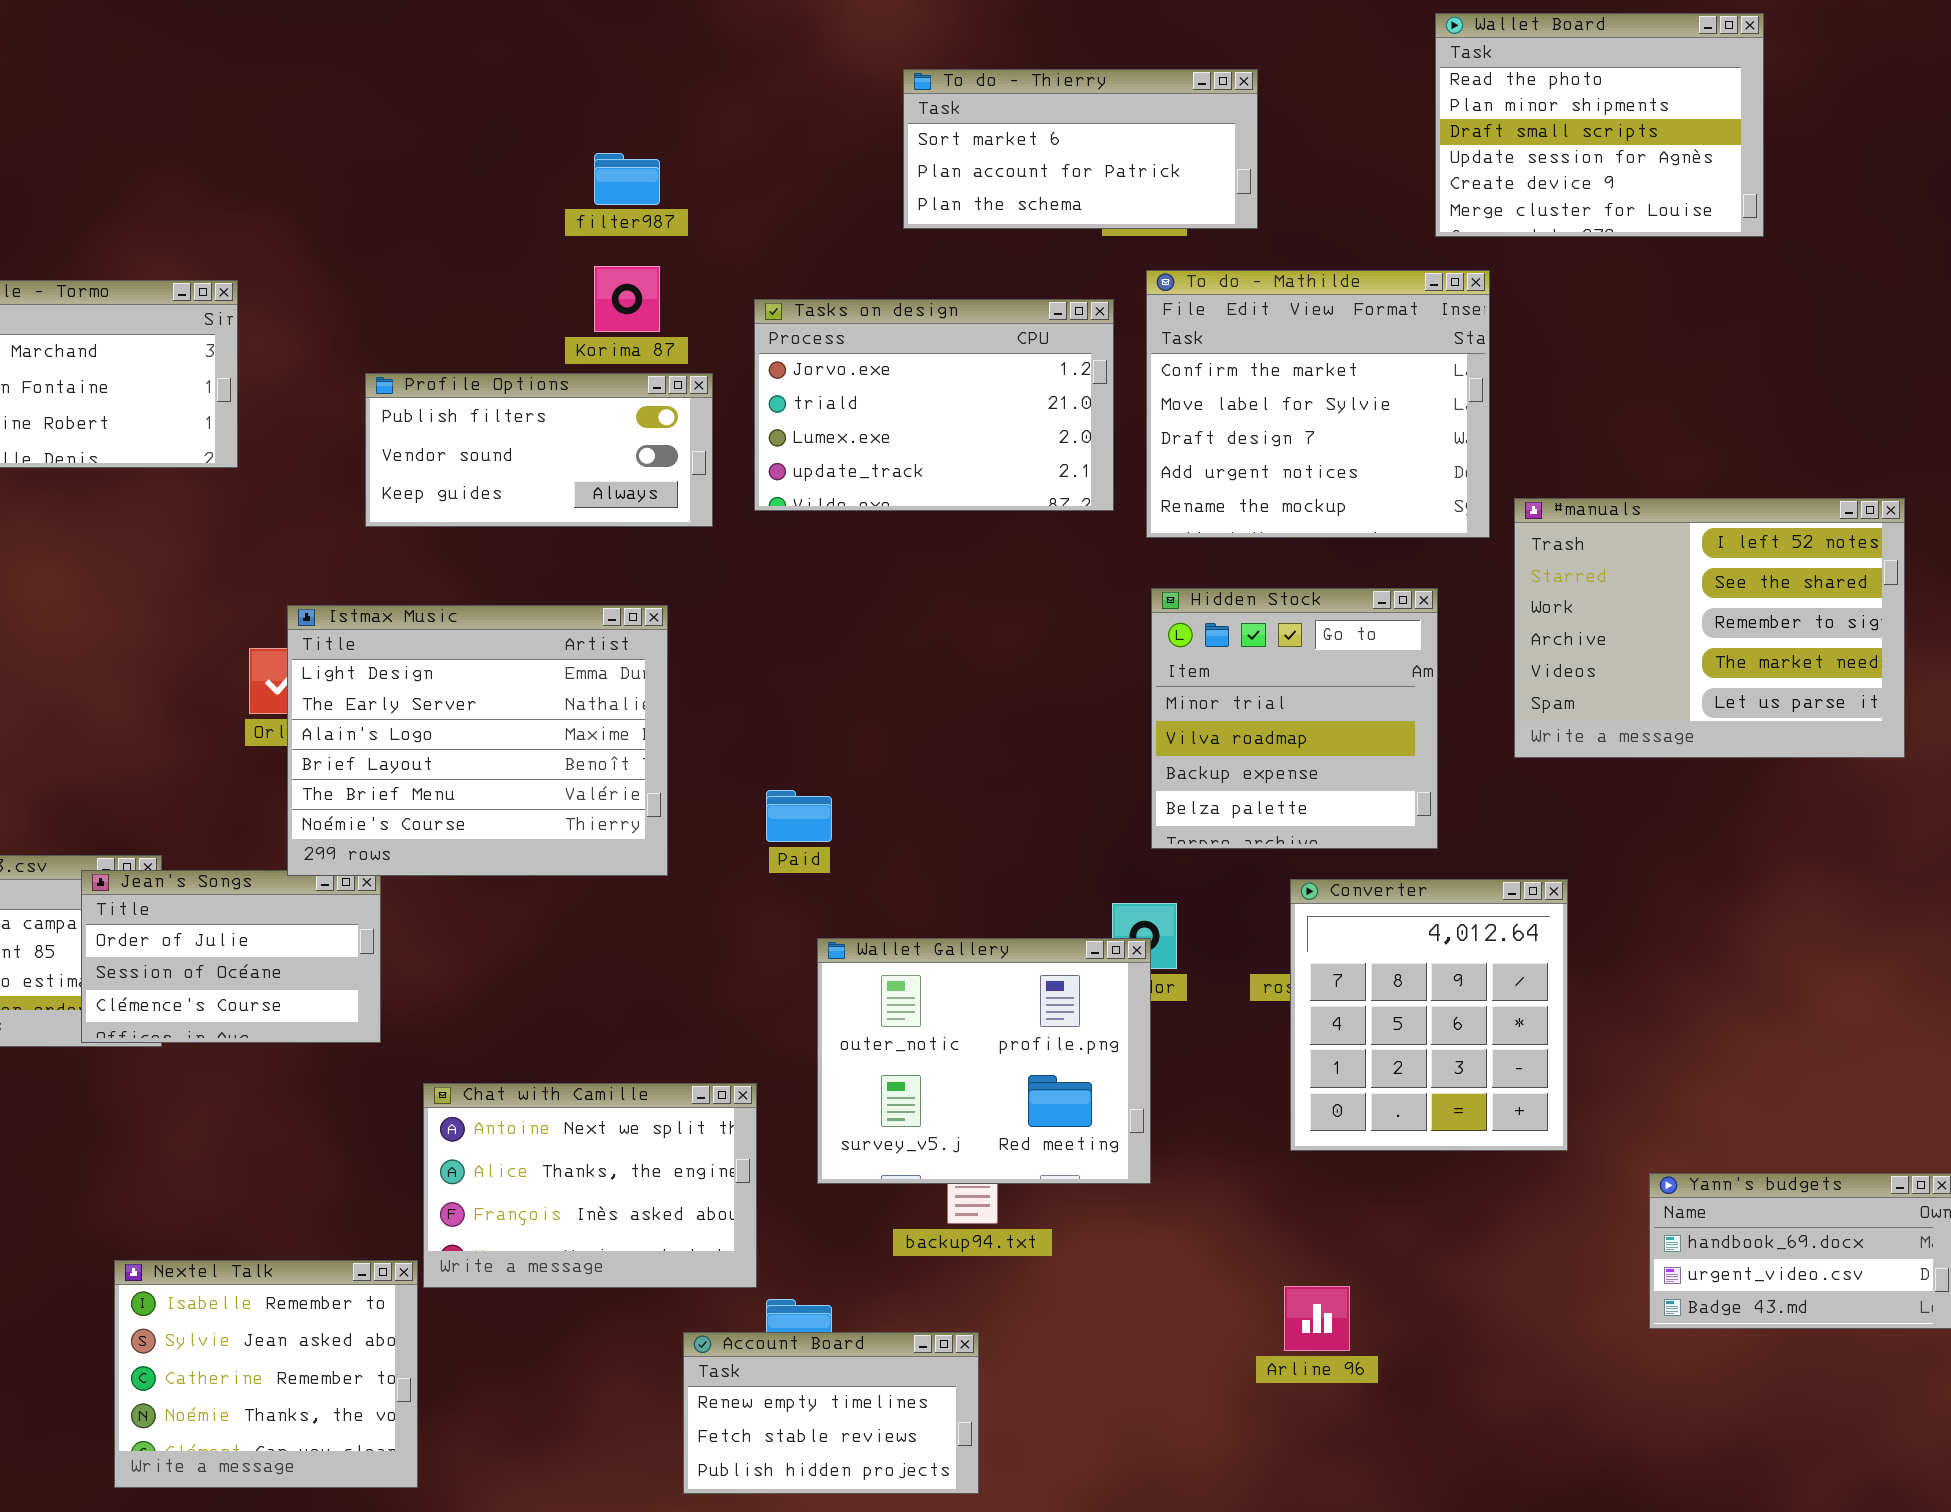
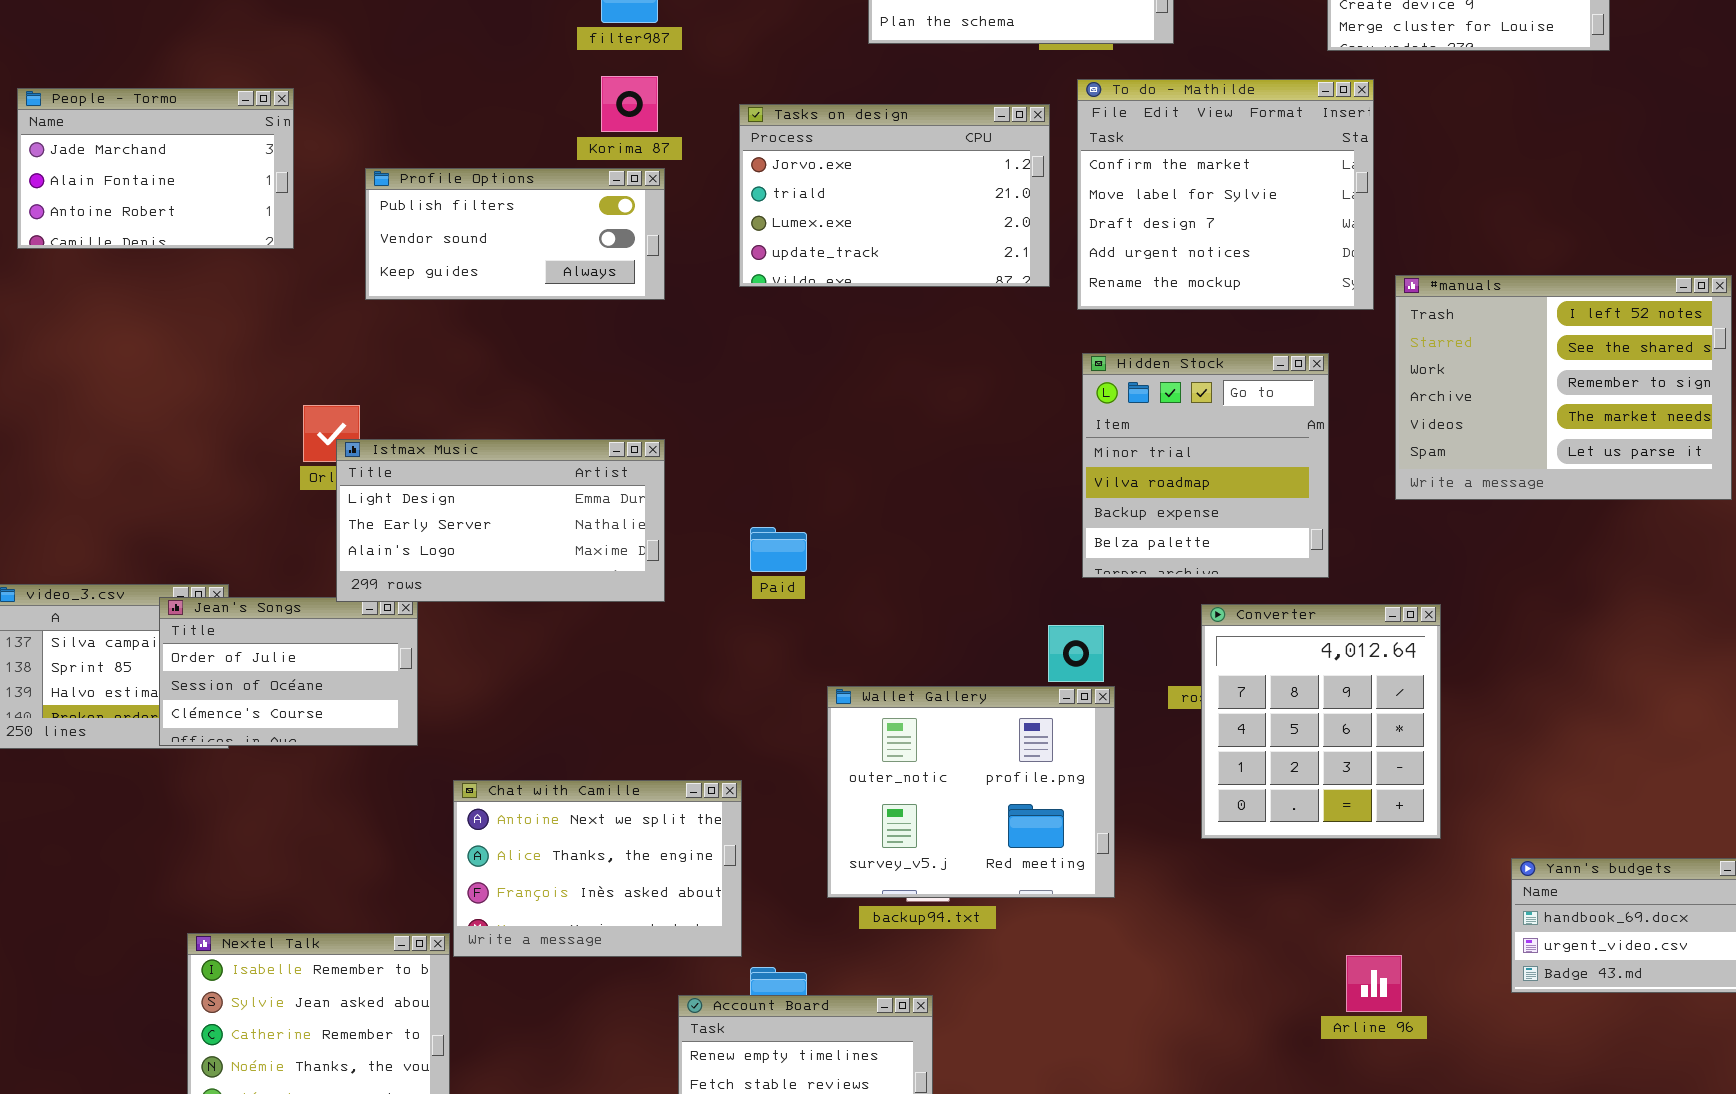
Profile Options: [365,373,713,527] -> [365,168,665,300], moved
Istmax Music: [287,605,668,876] -> [336,439,665,602], resized
Wallet Gallery: [817,938,1151,1184] -> [827,686,1115,898], moved
Arline 96: [1284,1286,1350,1351] -> [1346,955,1402,1012], moved

